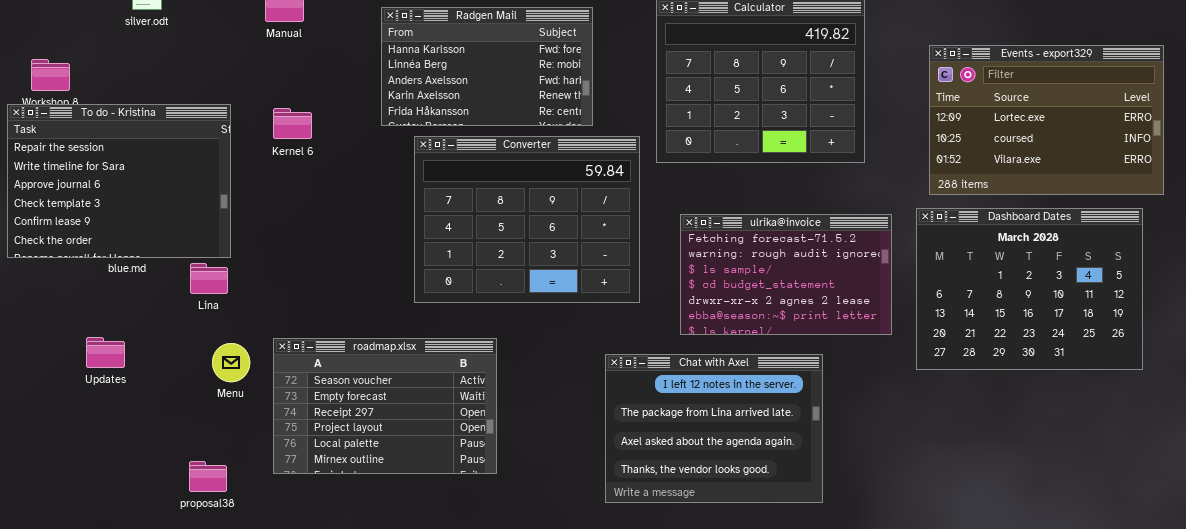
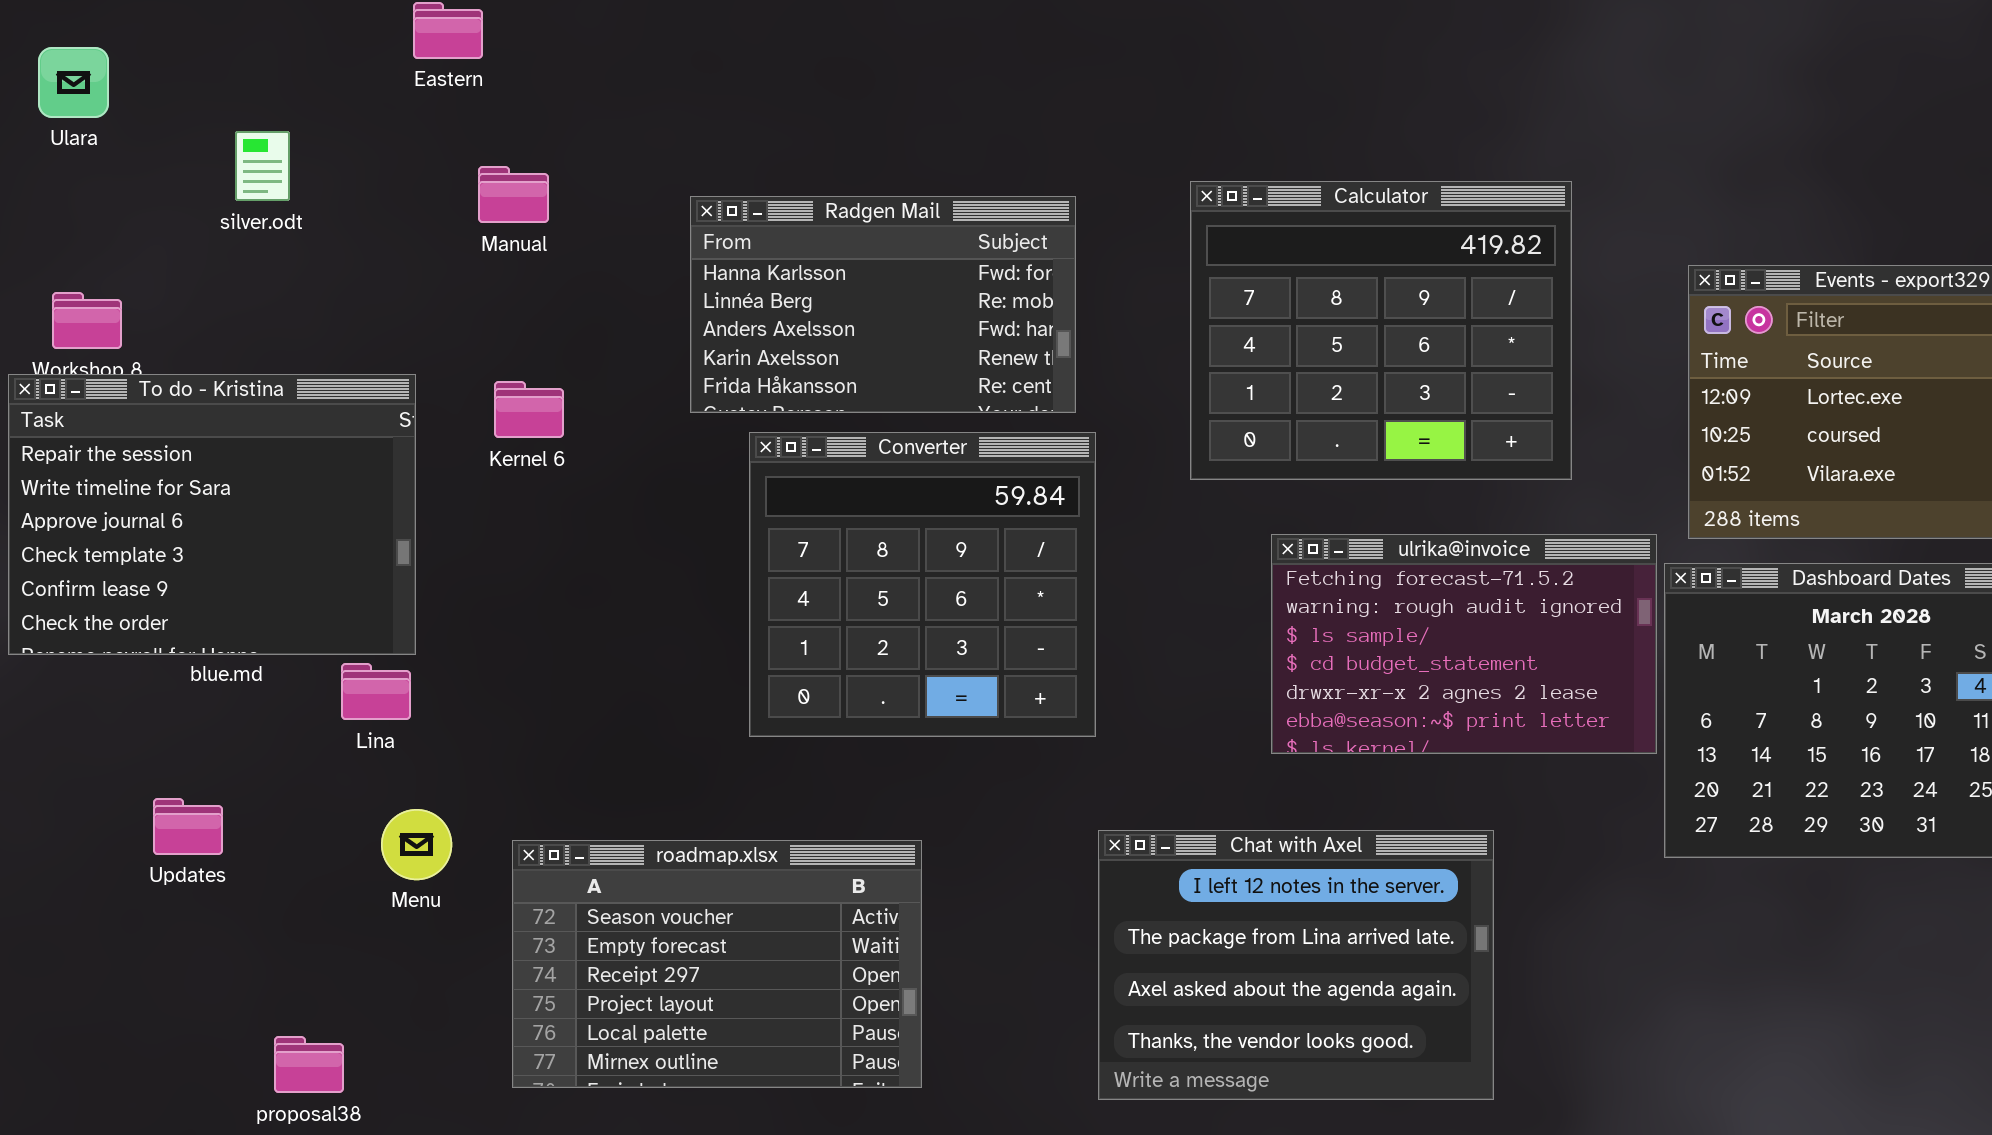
Converter: [414,136,640,303] -> [749,432,1096,737], resized
ulrika@invoice: [680,214,892,335] -> [1271,534,1657,754], moved
roadmap.xlsx: [273,338,497,474] -> [512,840,922,1088], moved
proposal38: [189,461,227,492] -> [274,1036,344,1093], moved

